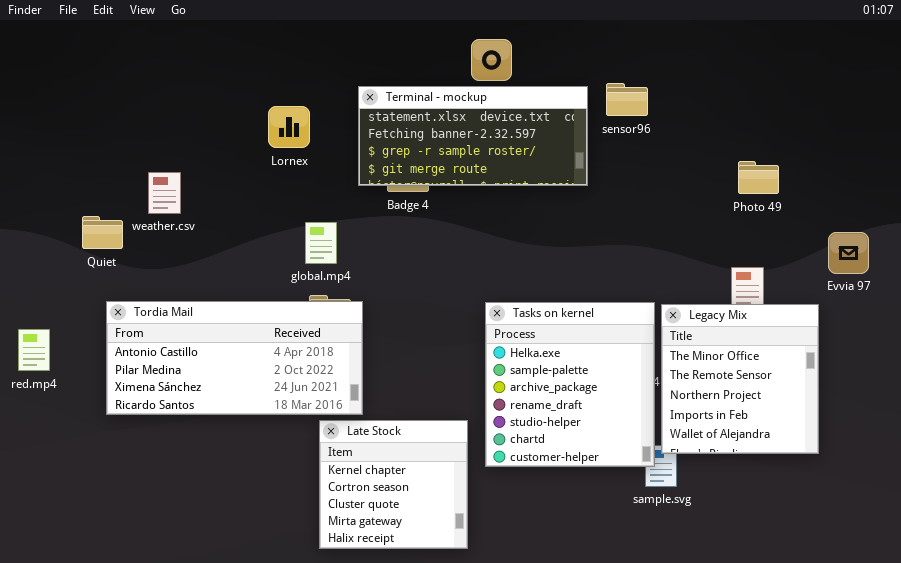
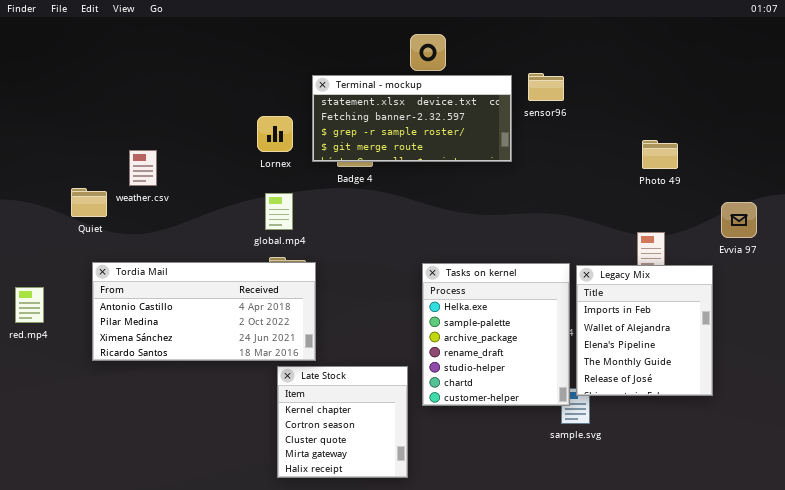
Lornex: [268,106,310,148] -> [257,116,293,152], moved
Legacy Mix: [661,304,819,454] -> [576,265,713,396], scrolled down 3 rows

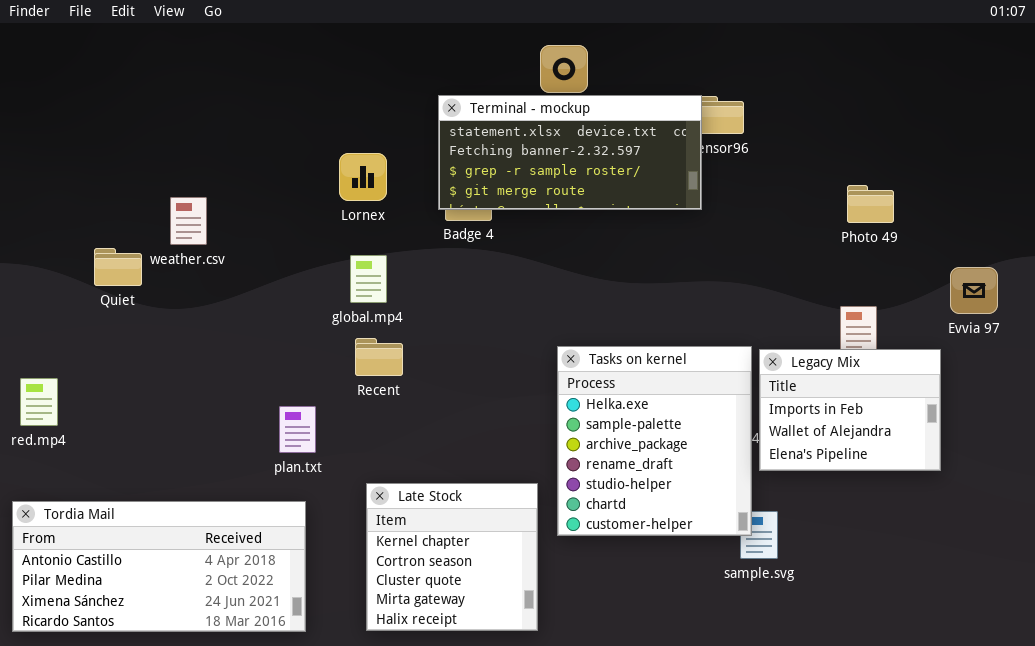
Terminal - mockup: [312,75,512,162] -> [438,95,702,210], moved
Tordia Mail: [92,262,316,361] -> [12,501,306,632], moved
Legacy Mix: [576,265,713,396] -> [759,349,941,471], resized

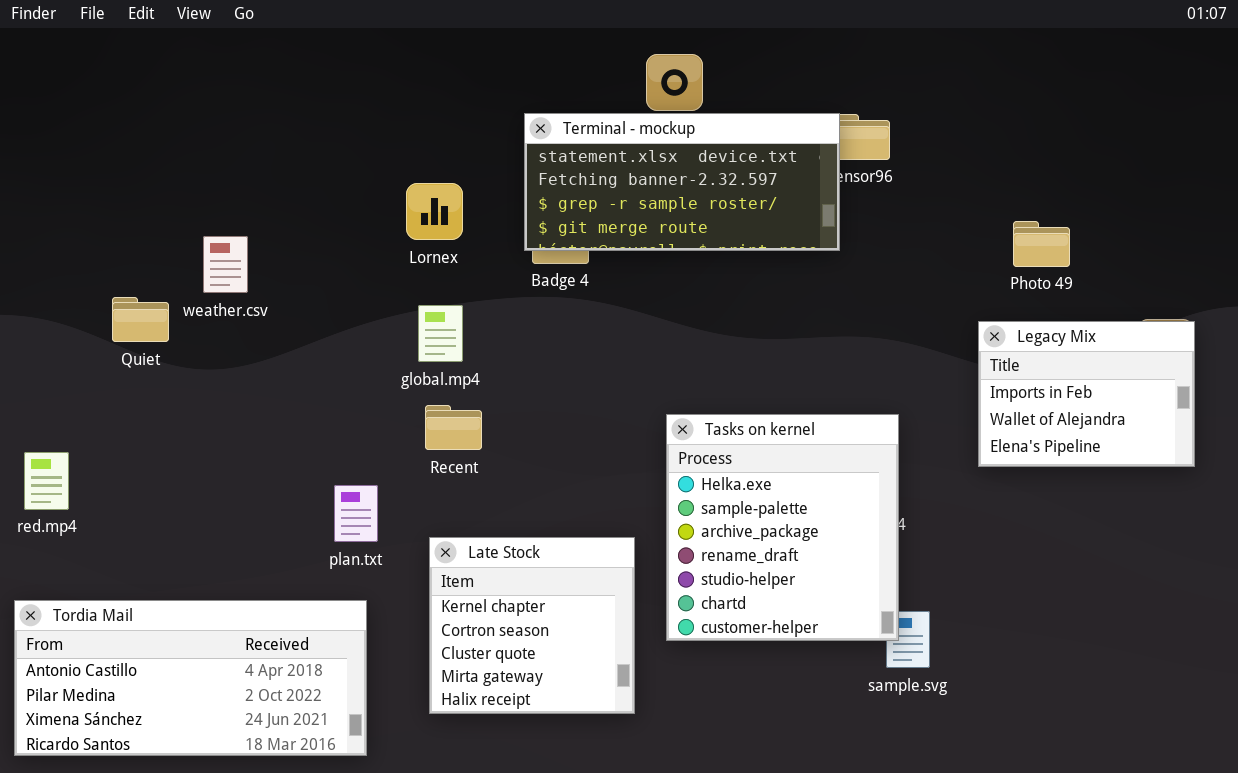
Legacy Mix: [759,349,941,471] -> [978,321,1195,467], moved
Late Stock: [366,483,538,631] -> [429,537,635,714], moved

